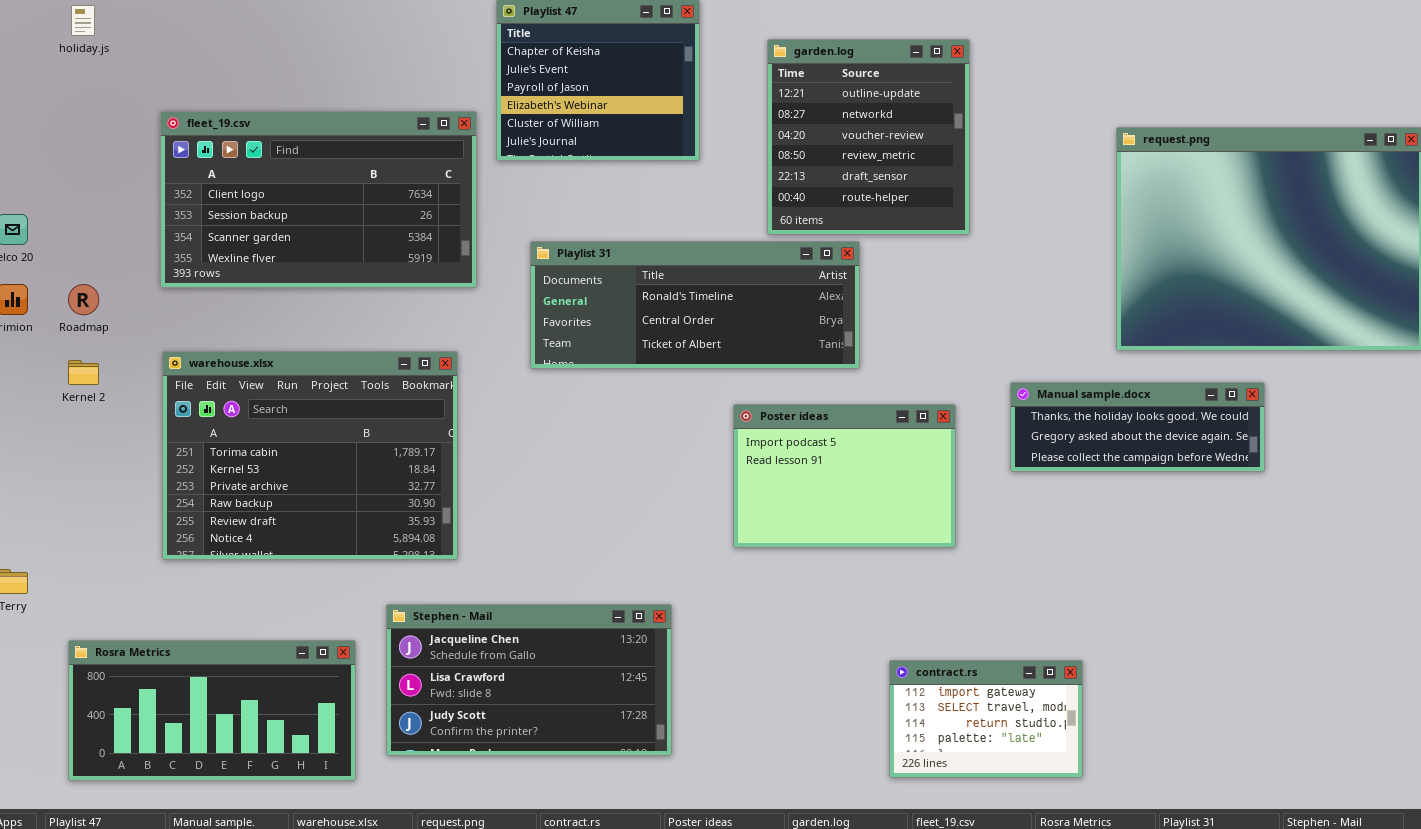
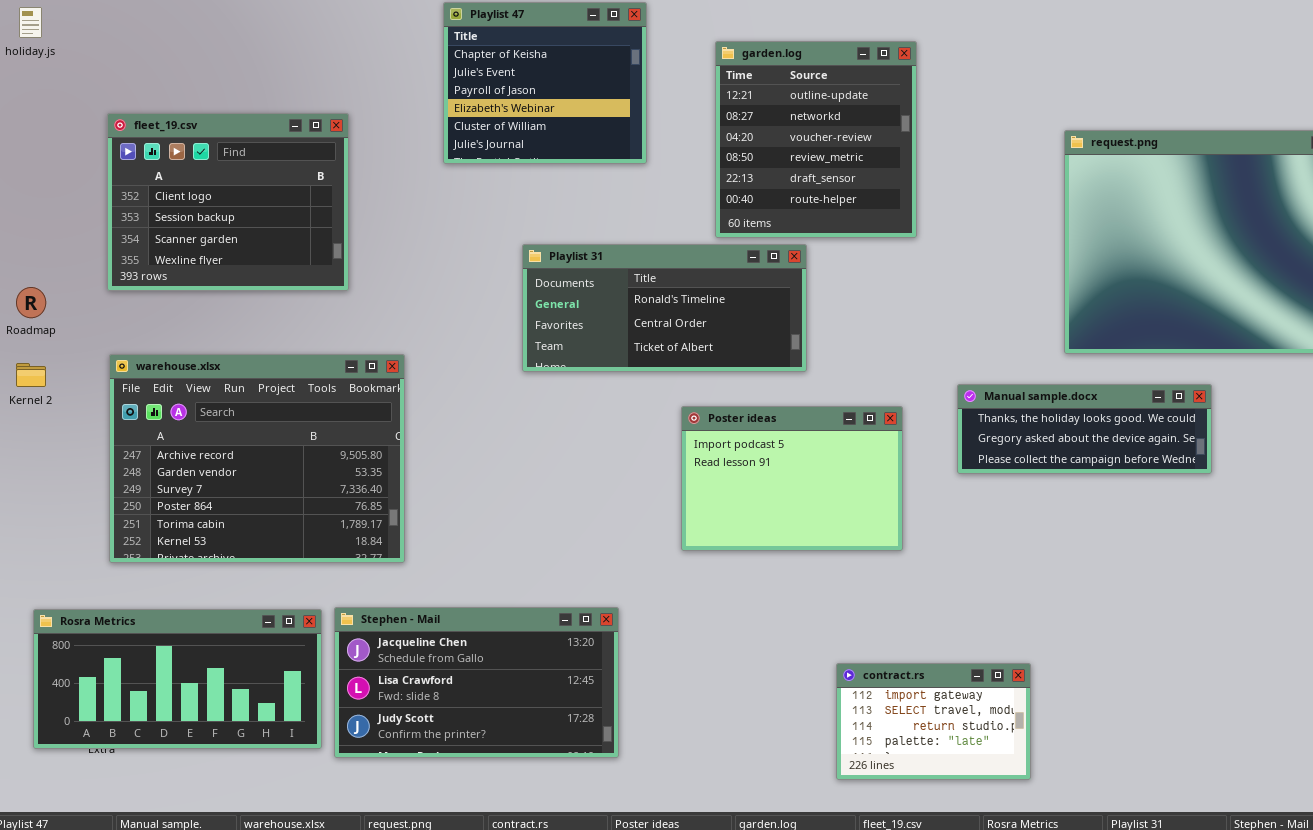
fleet_19.csv: [160,111,477,288] -> [107,113,349,291], resized
Playlist 31: [530,241,860,369] -> [522,244,807,372], resized
warehouse.xlsx: [162,351,458,560] -> [109,354,405,563], scrolled up 4 rows
Rosra Metrics: [68,640,356,781] -> [33,609,322,749], moved

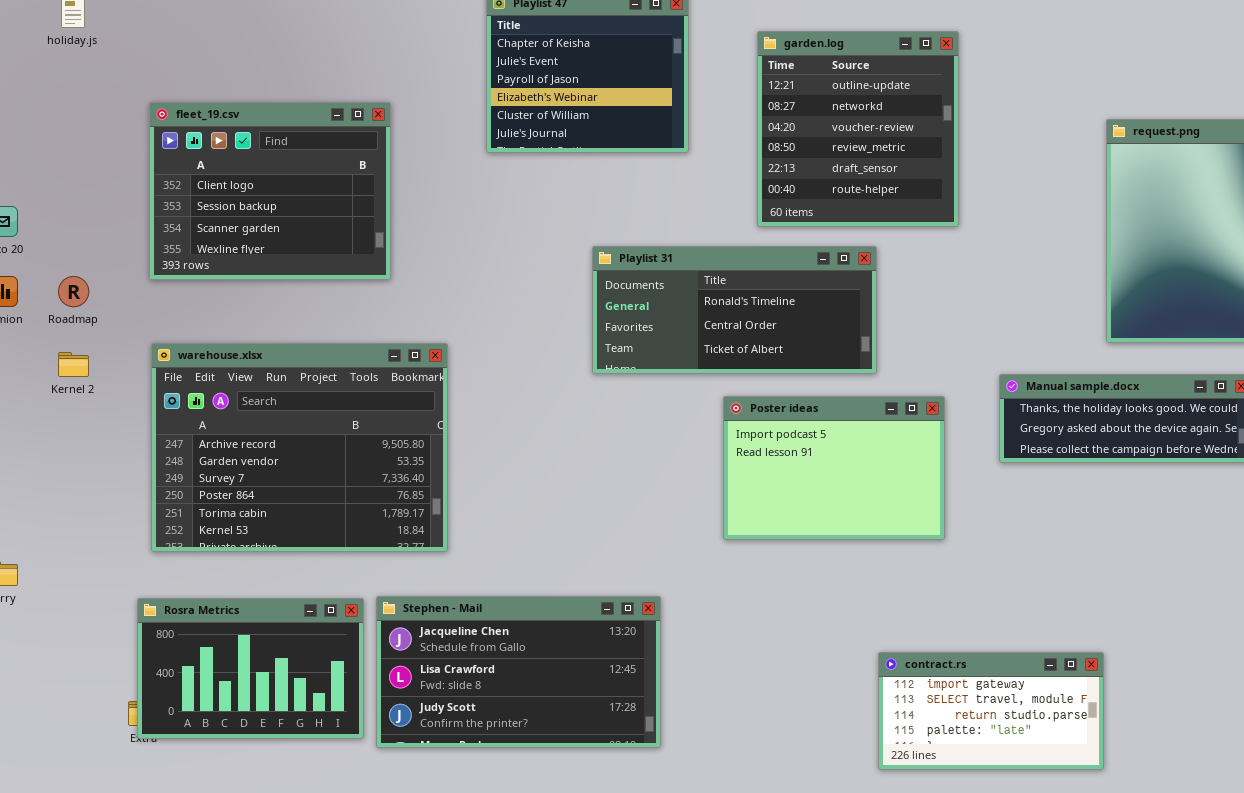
Playlist 31: [522,244,807,372] -> [592,246,877,374], moved
Rosra Metrics: [33,609,322,749] -> [137,598,364,739], resized
contract.rs: [836,663,1031,780] -> [878,652,1104,770], resized

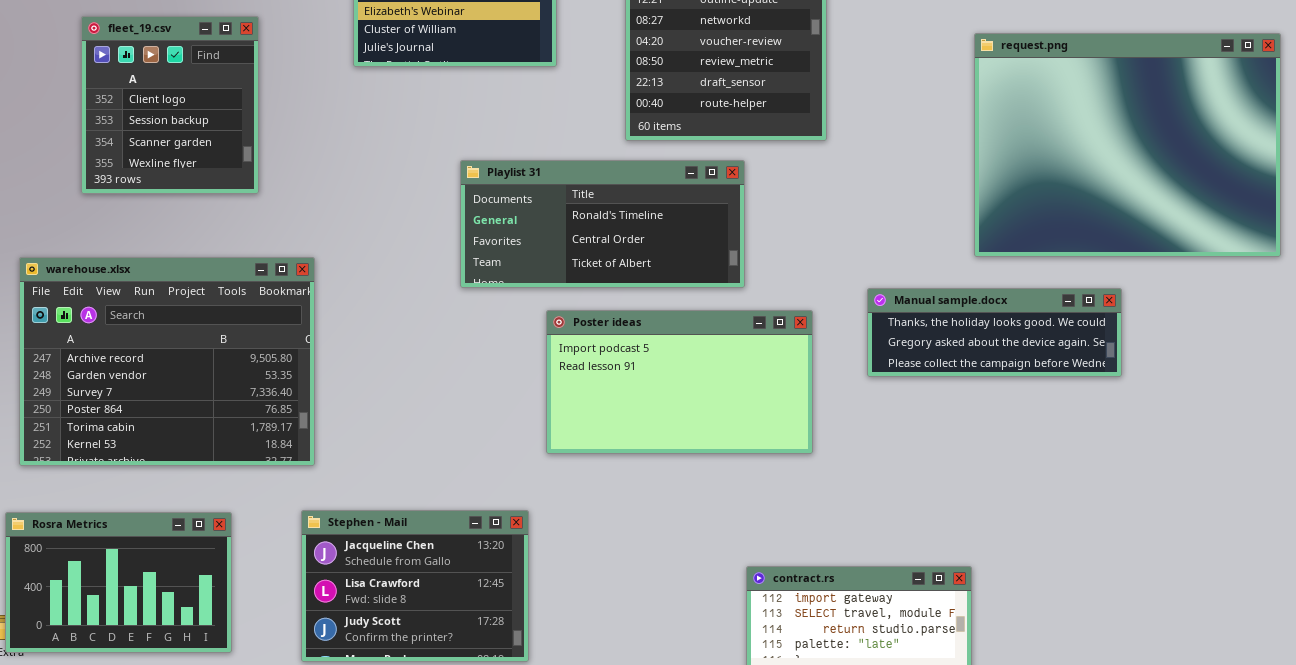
fleet_19.csv: [149,102,391,280] -> [81,16,259,194], resized
Poster ideas: [723,396,945,540] -> [546,310,813,454], resized
Stephen - Mail: [376,596,661,748] -> [301,510,529,662], resized

